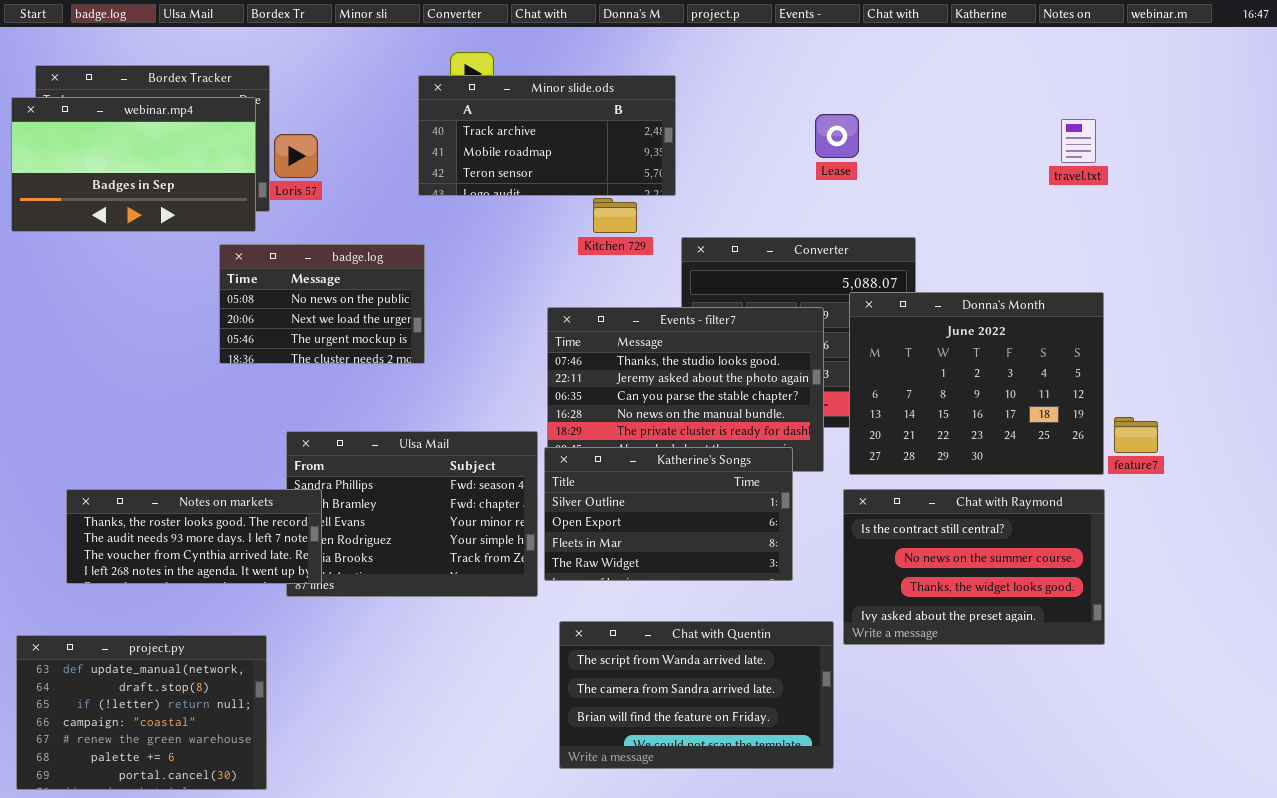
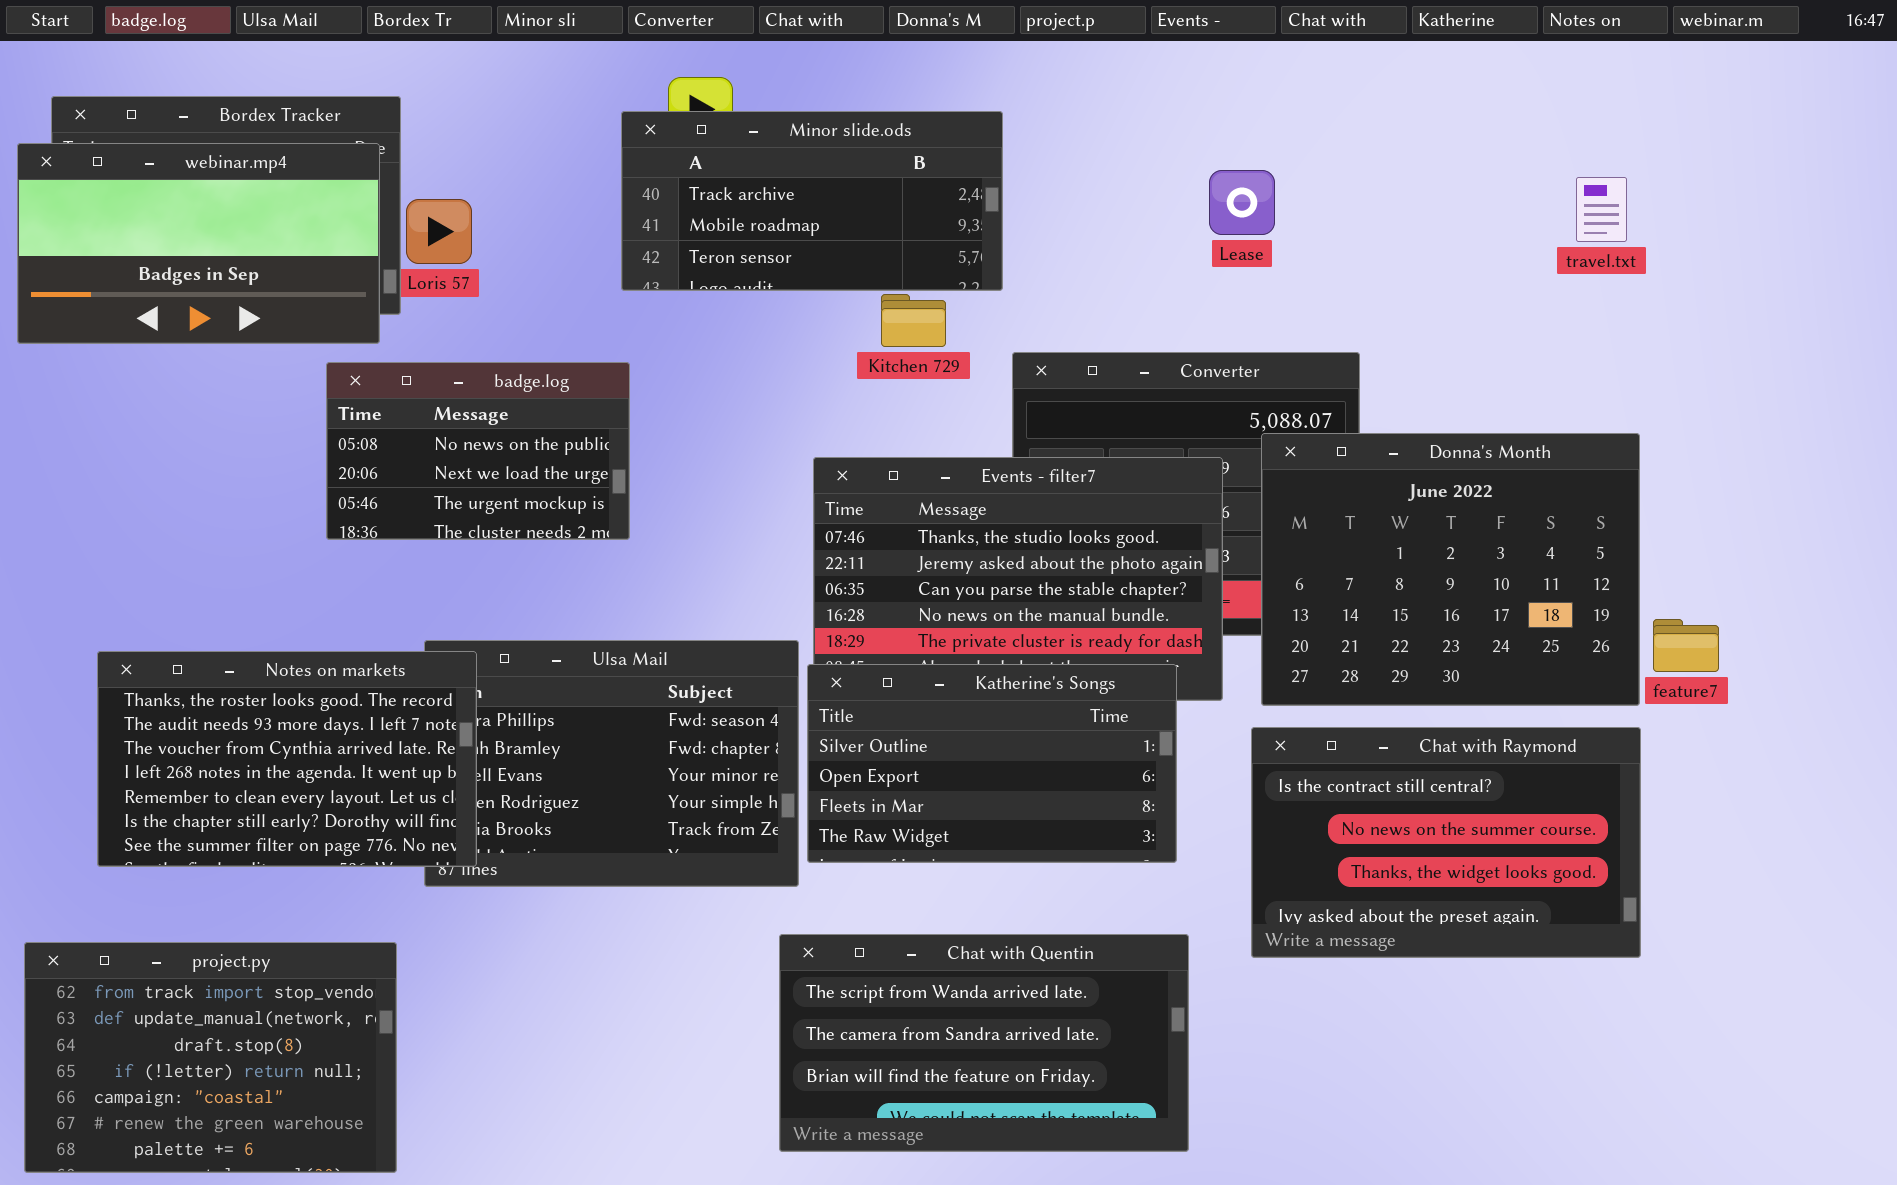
Notes on markets: [66,489,322,584] -> [97,651,477,867], resized
Chat with Quentin: [559,621,834,769] -> [779,934,1189,1152], moved
project.py: [16,635,267,790] -> [24,942,397,1173], scrolled up 1 row

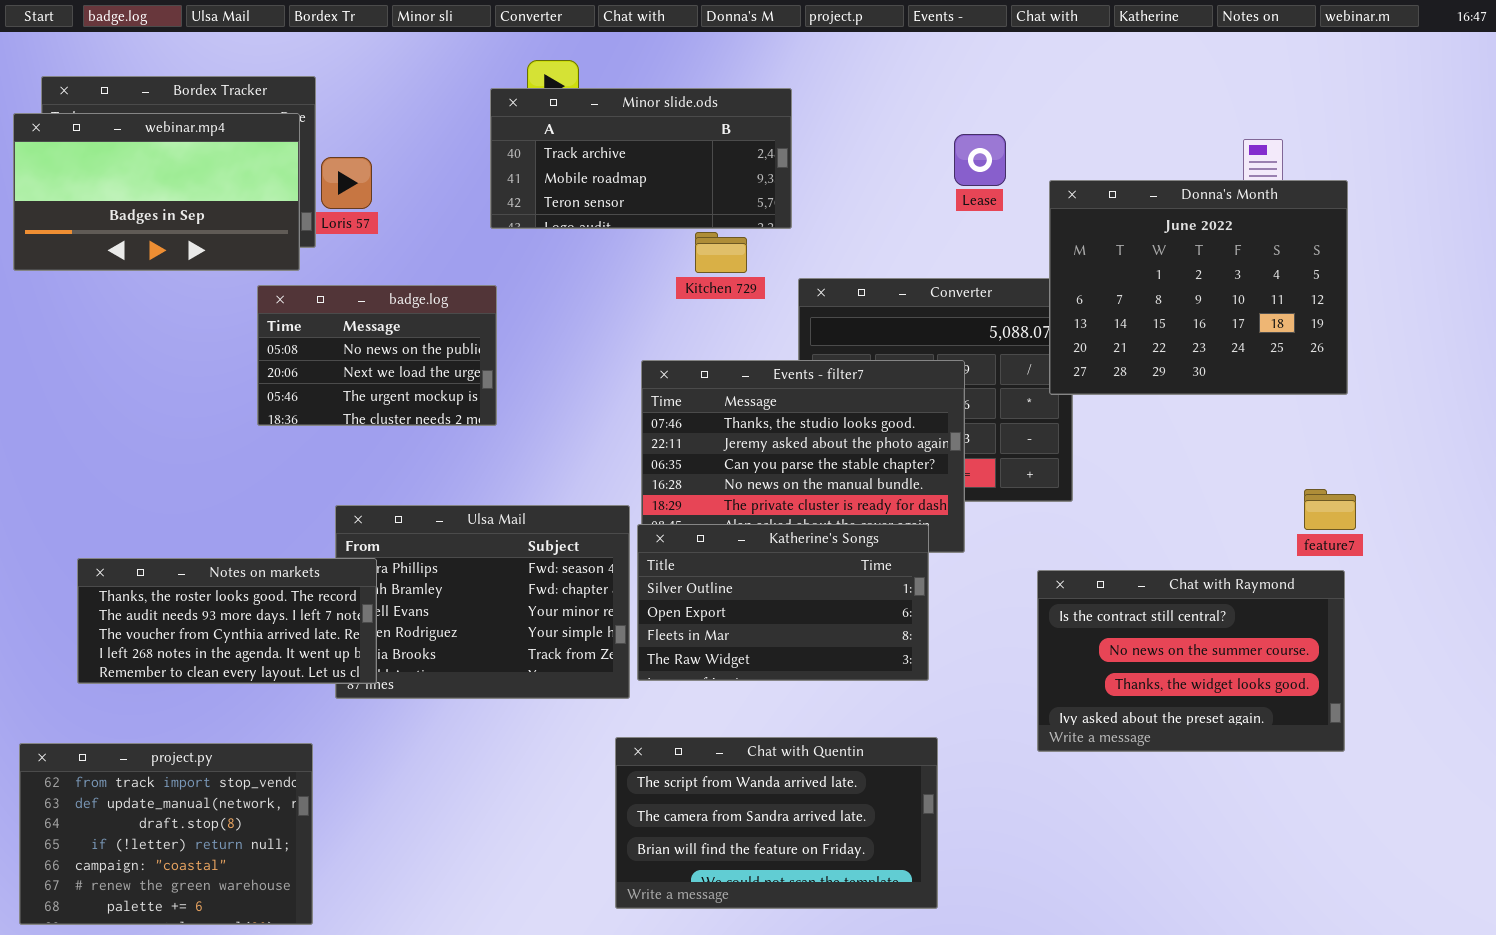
Donna's Month: [1261,433,1640,706] -> [1049,180,1348,395], moved
Notes on markets: [97,651,477,867] -> [77,558,377,684], resized
Chat with Raymond: [1251,727,1641,958] -> [1037,570,1345,752], moved

